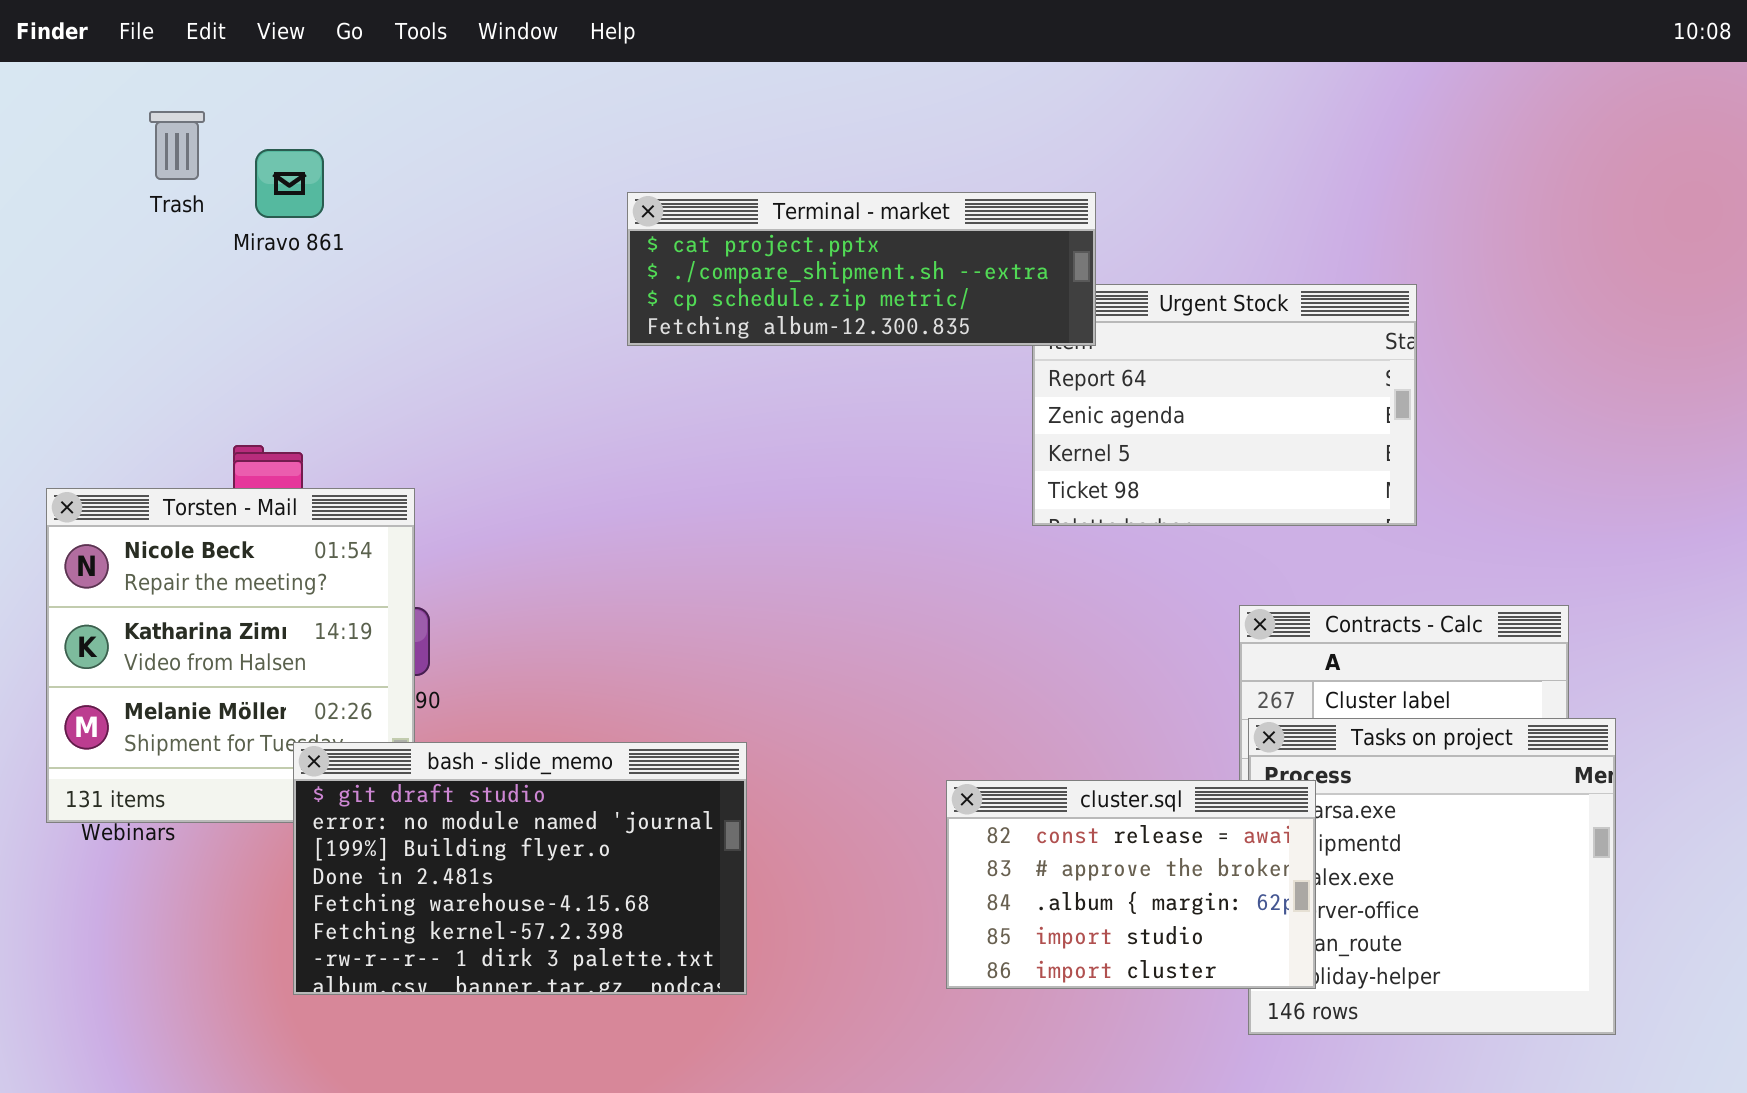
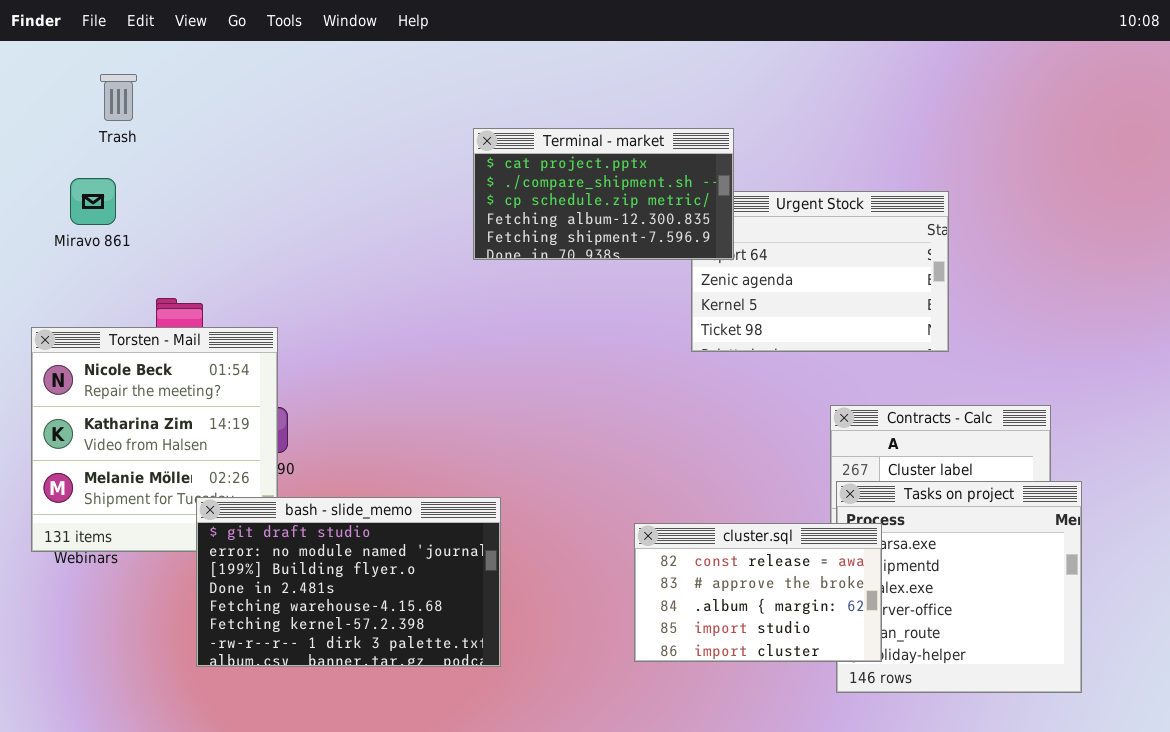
Miravo 861: [255,149,324,218] -> [70,178,116,225], moved
Terminal - market: [627,192,1096,346] -> [473,128,734,260], resized

